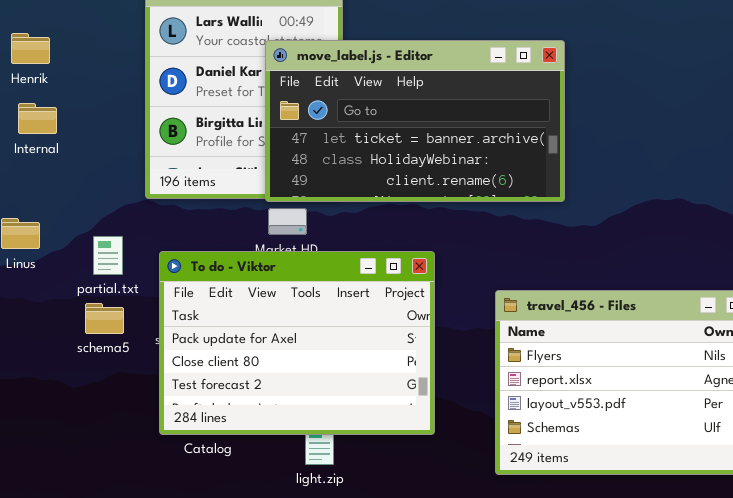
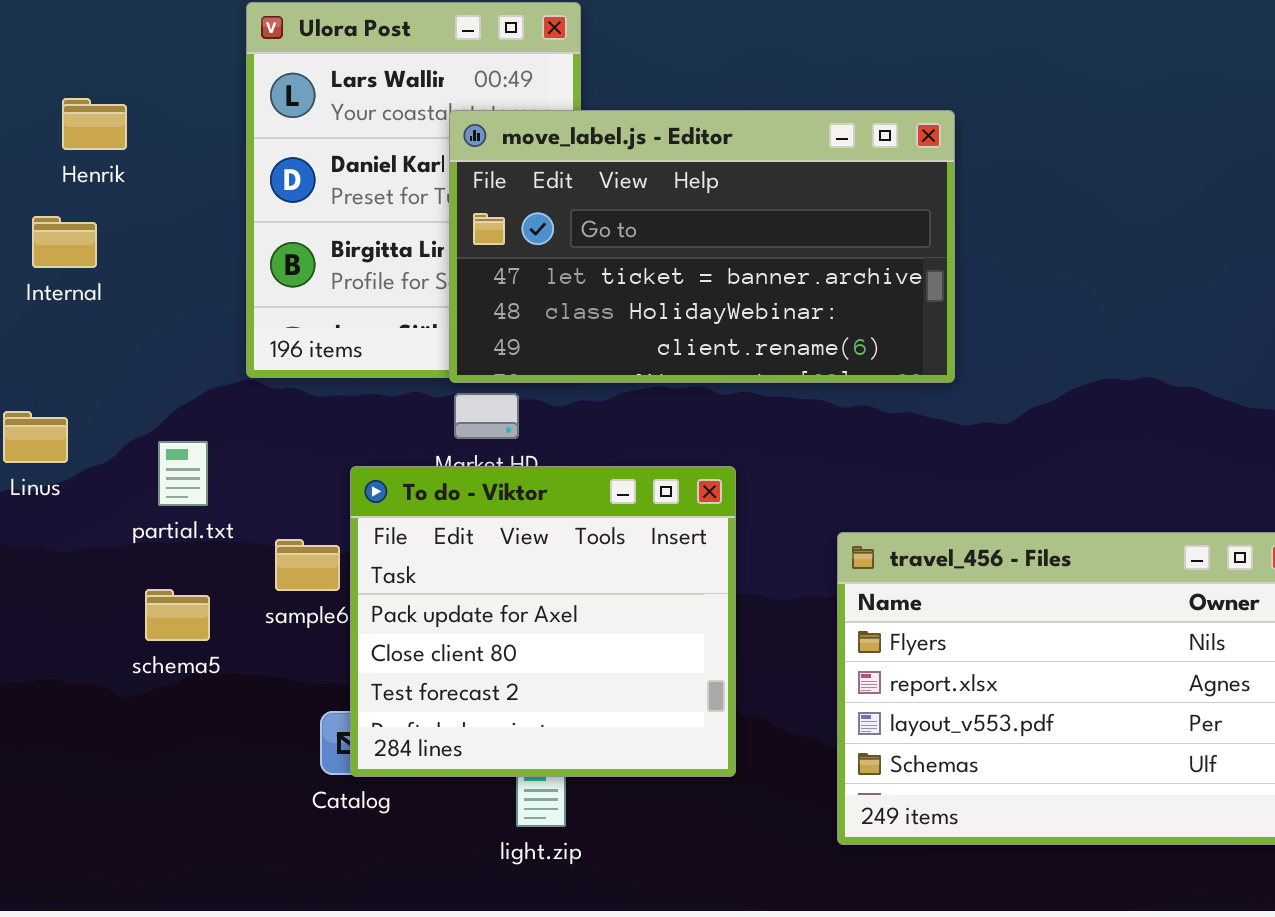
Henrik: [11,33,50,64] -> [62,98,127,150], moved
To do - Viktor: [159,251,435,435] -> [350,466,736,777], resized
schema5: [85,303,124,334] -> [145,589,210,641], moved

